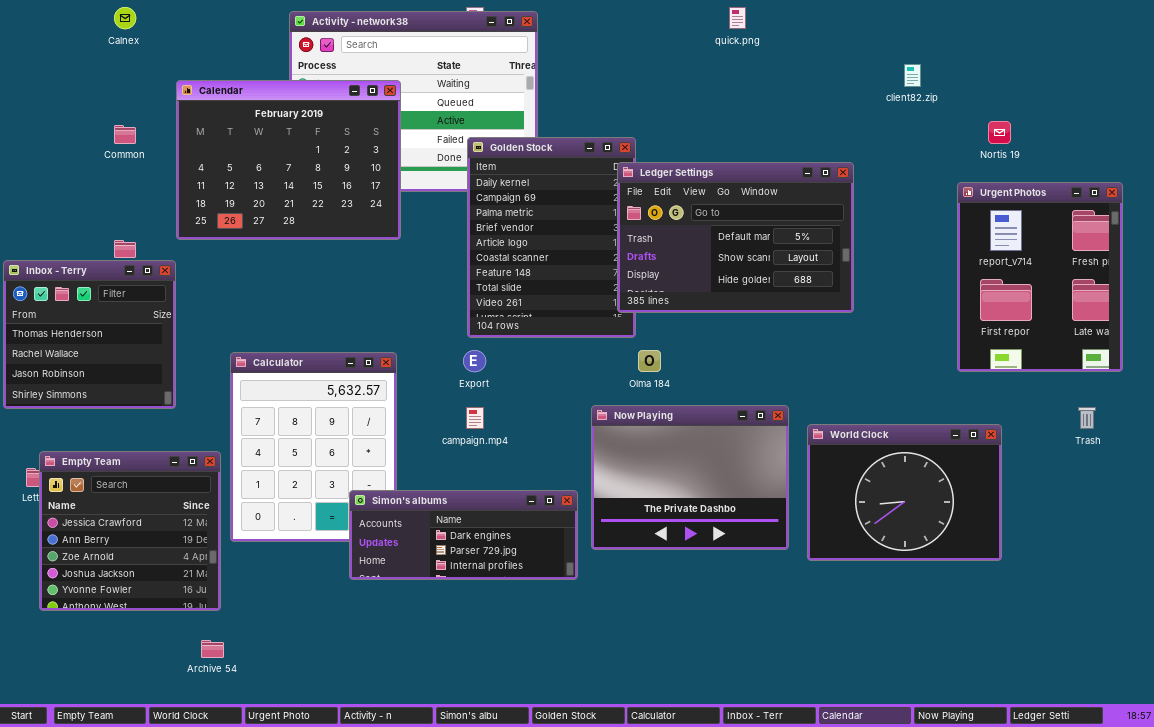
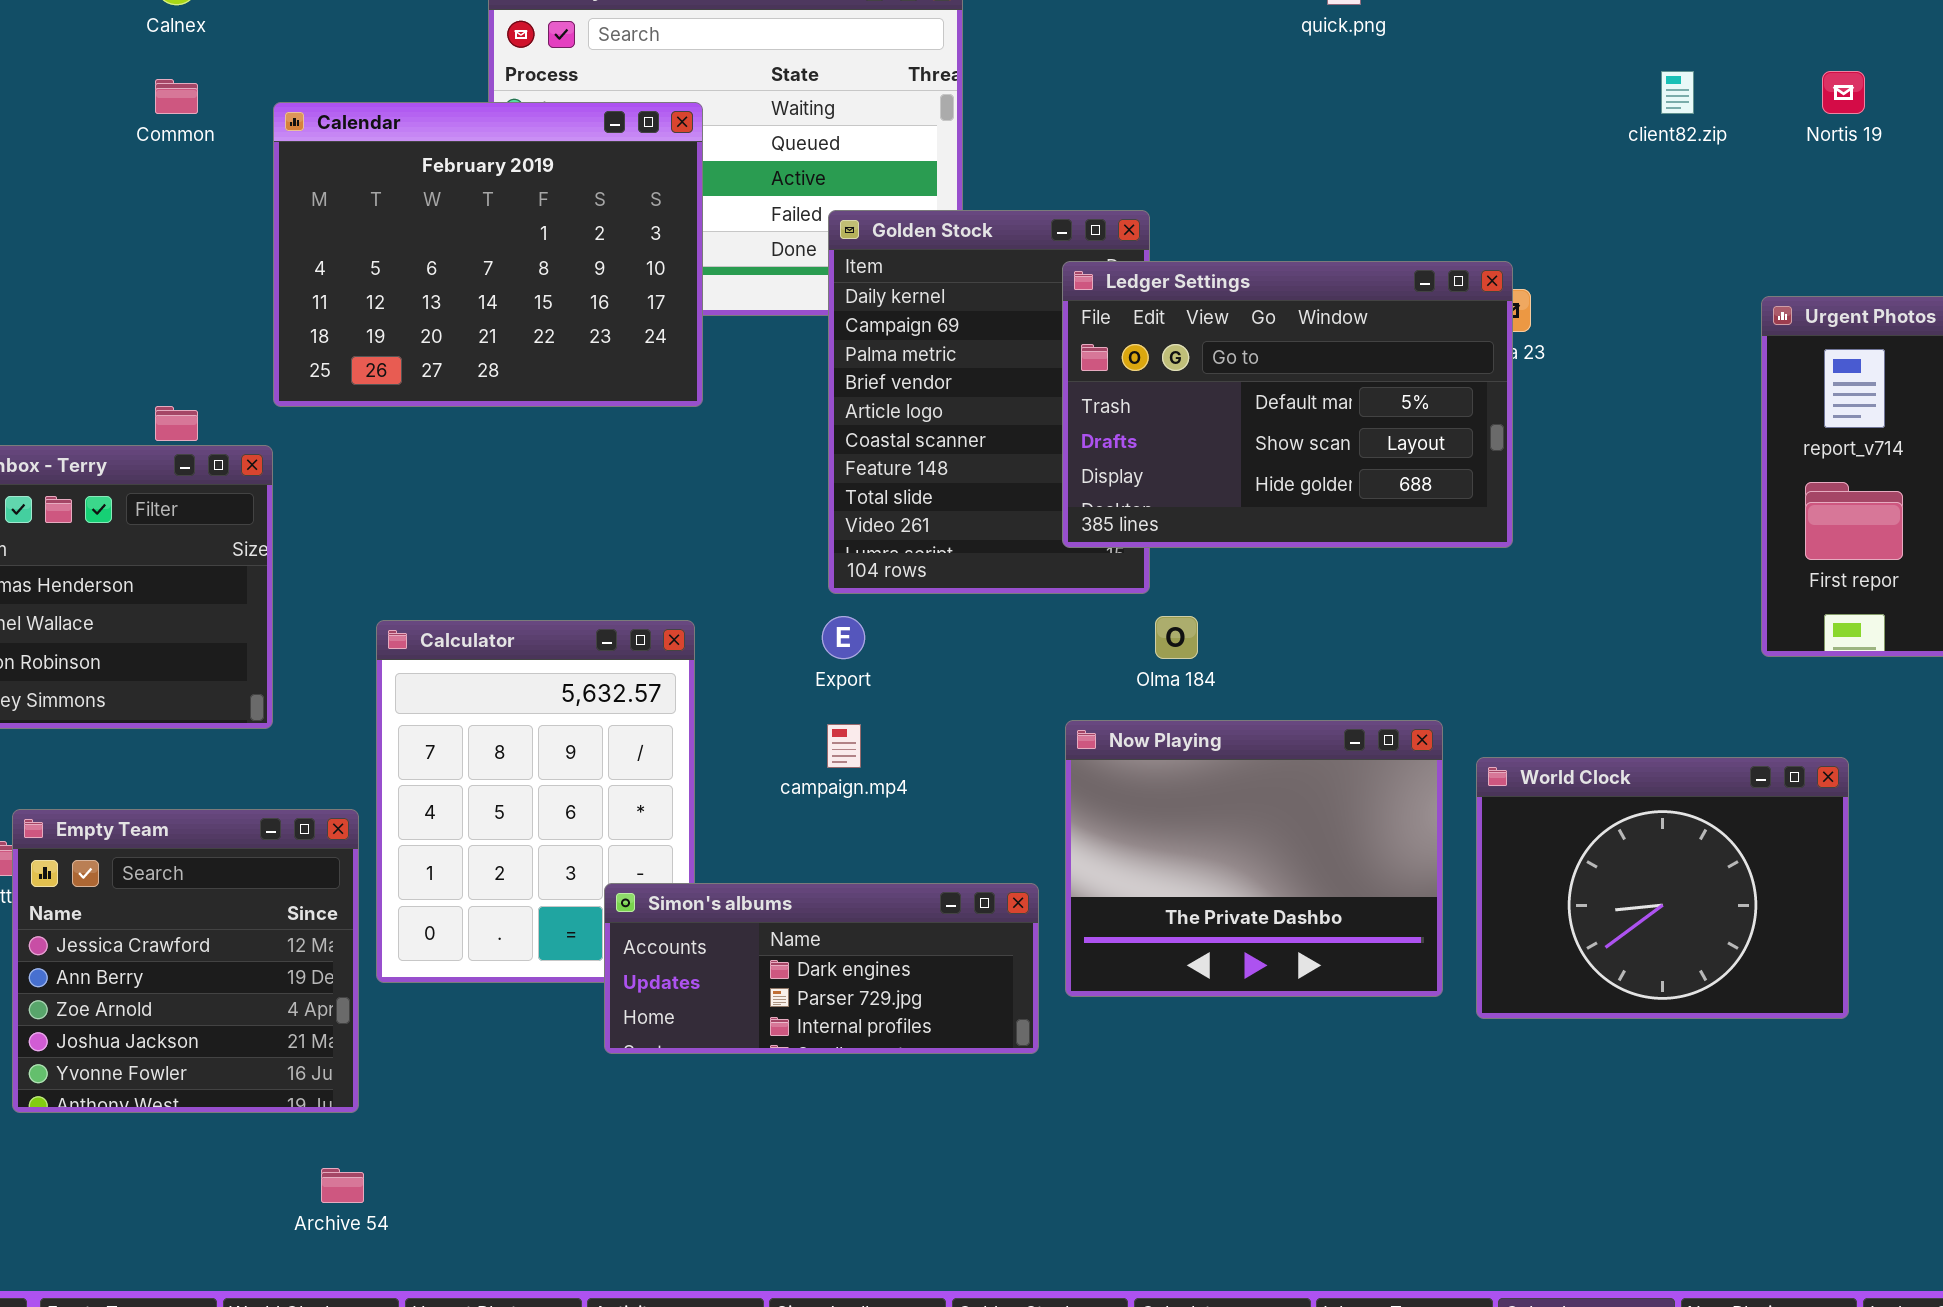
Nortis 19: [988,121,1011,144] -> [1822,71,1865,114], moved
Common: [114,125,136,144] -> [155,79,198,114], moved
Ledger Settings: [617,162,854,313] -> [1062,261,1513,548], moved

